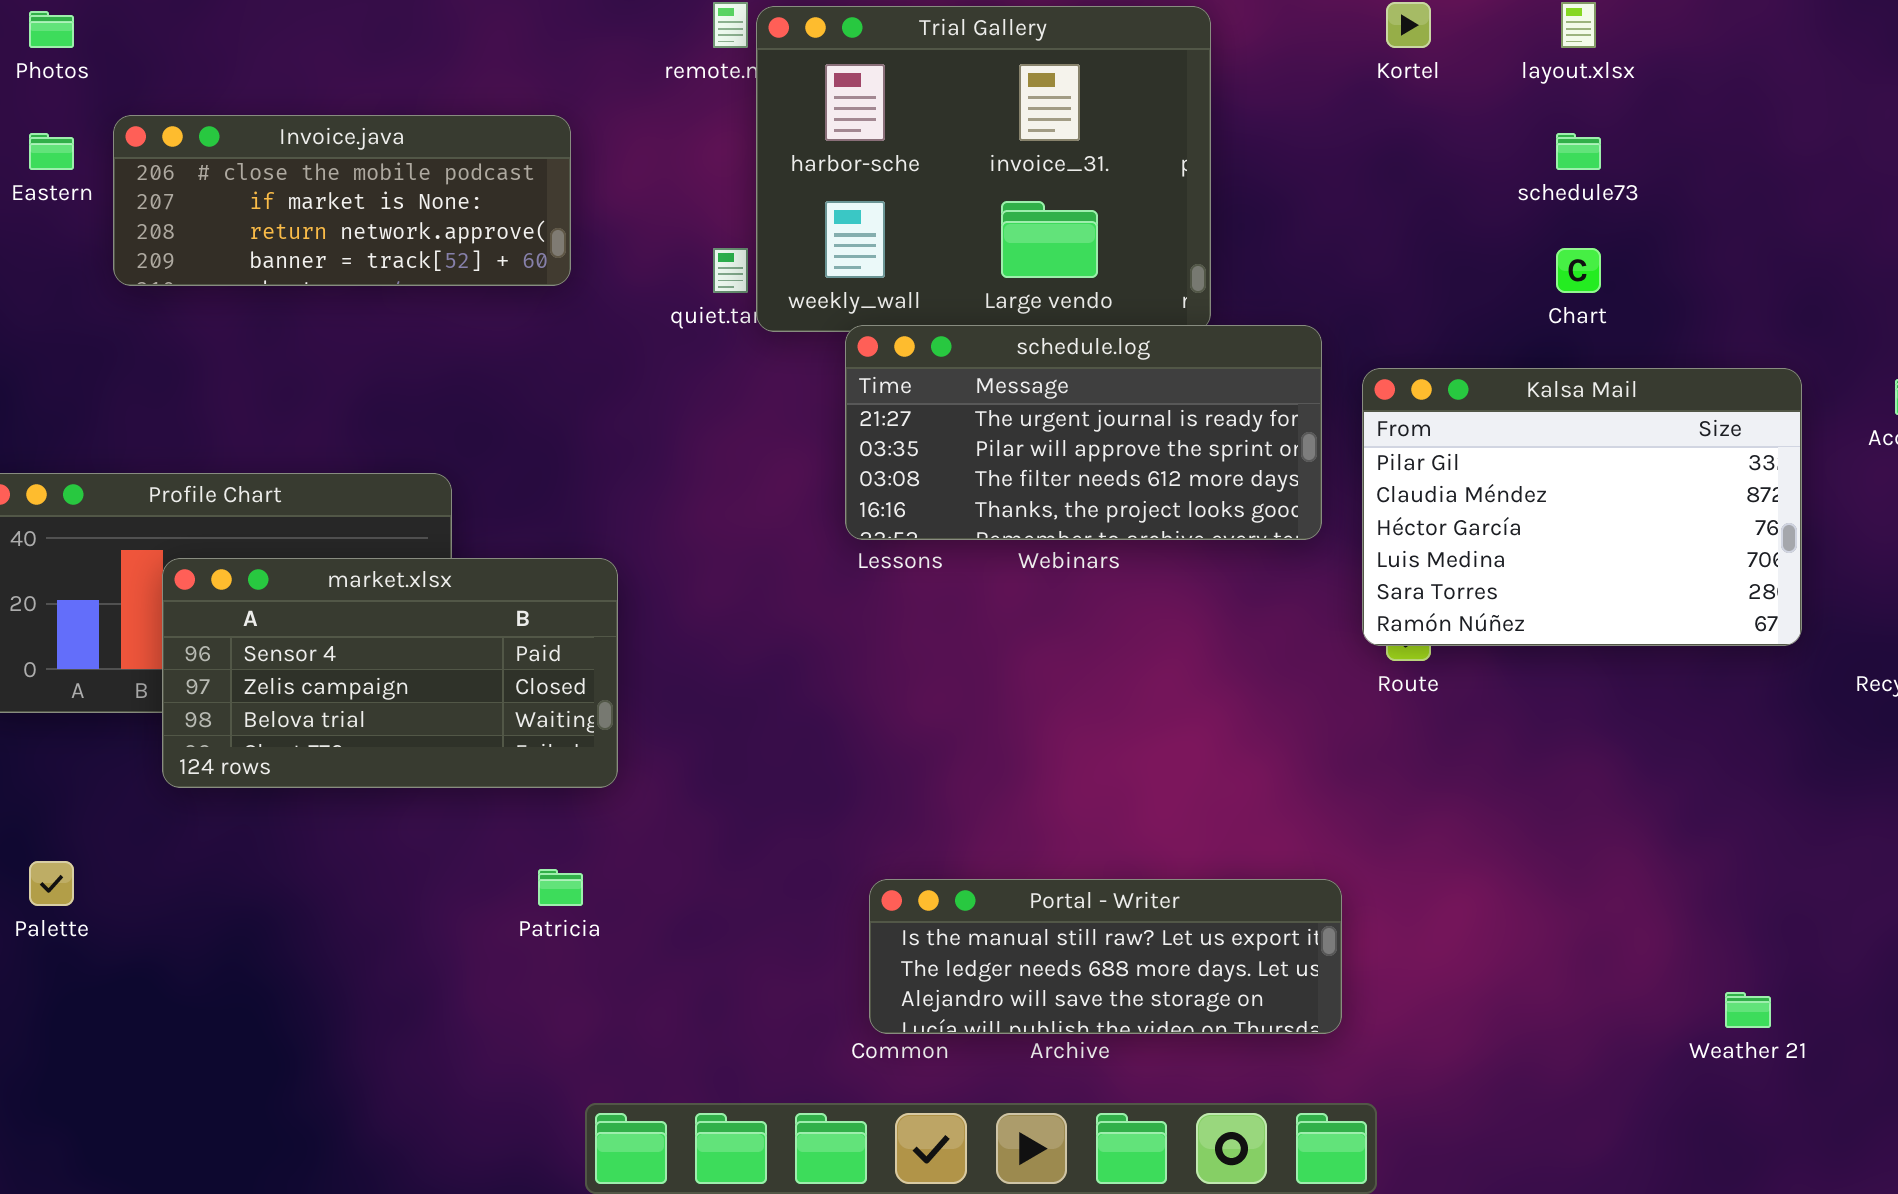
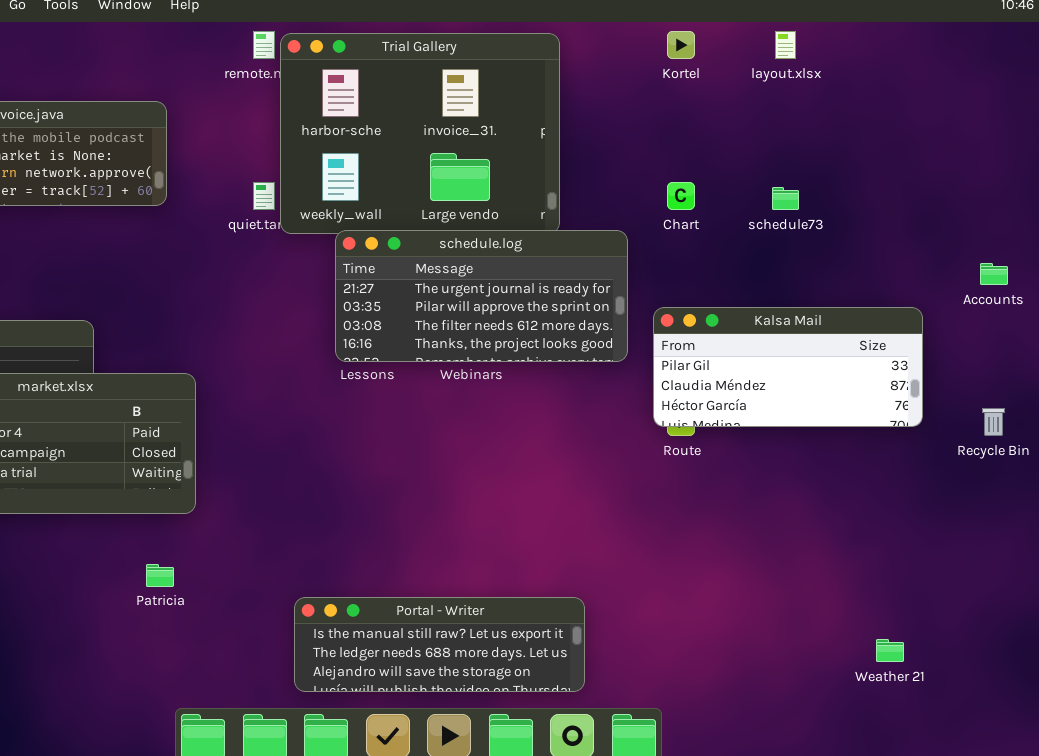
schedule73: [1556,133,1601,170] -> [772,187,799,210], moved
Chart: [1556,248,1601,293] -> [667,182,695,210], moved
Kalsa Mail: [1362,368,1802,646] -> [653,307,923,427], resized
Portal - Writer: [869,879,1342,1034] -> [294,597,585,692], moved

